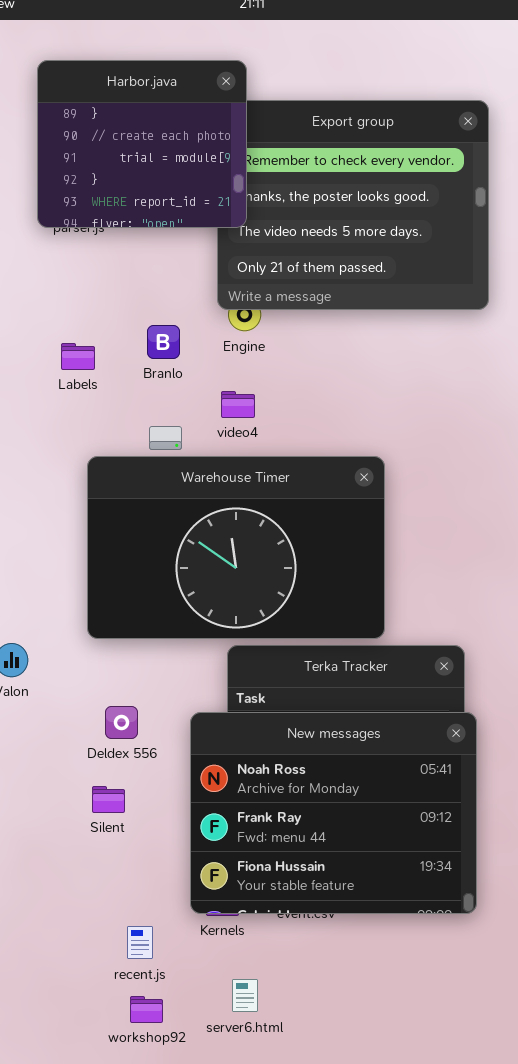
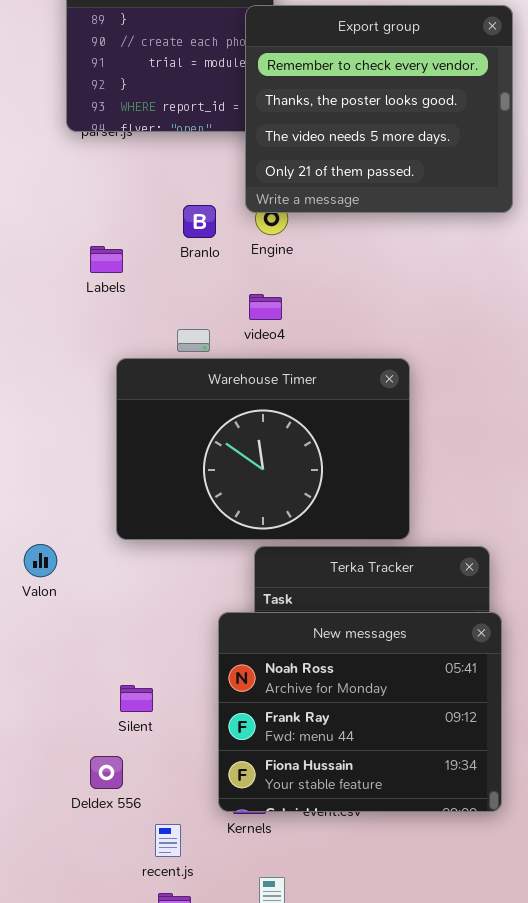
Export group: [217,100,489,310] -> [245,5,513,213], raised
Branlo: [147,325,180,359] -> [183,205,216,238], moved
Deldex 556: [105,706,138,739] -> [90,756,123,789], moved

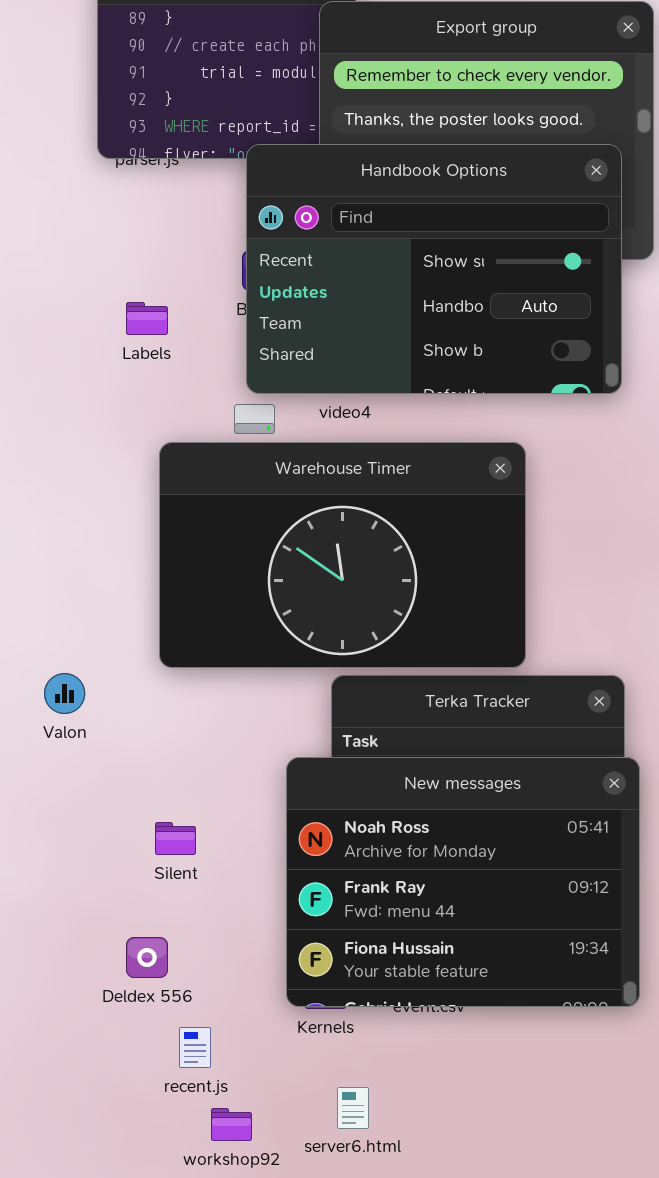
Handbook Options: none -> [246,144,622,394], opened
Silent: [120,685,153,712] -> [155,822,196,855], moved
recent.js: [155,824,181,857] -> [179,1027,211,1068], moved

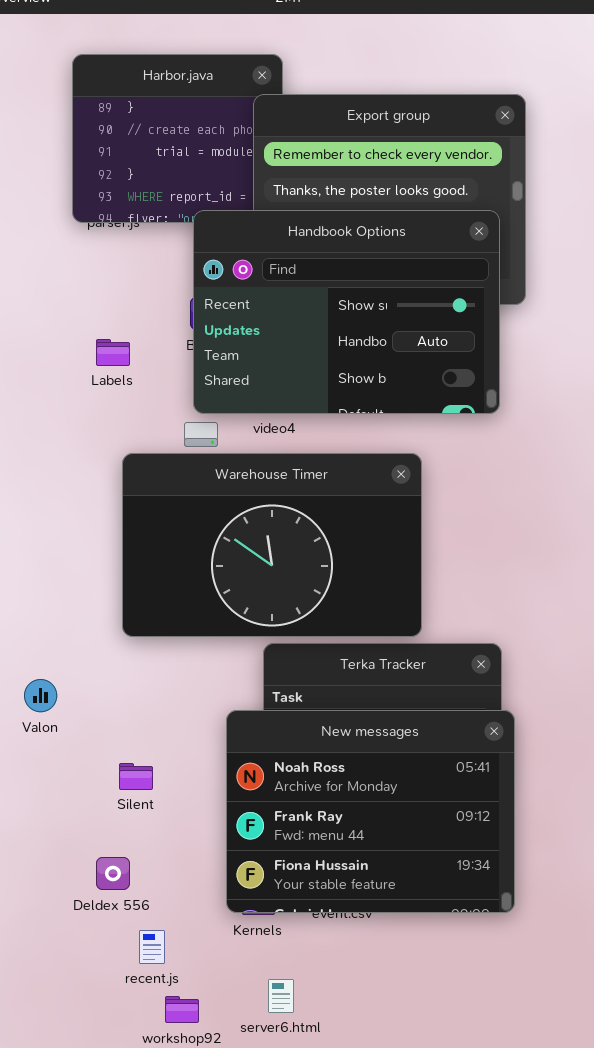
Valon: [44,673,85,714] -> [24,679,57,712], moved

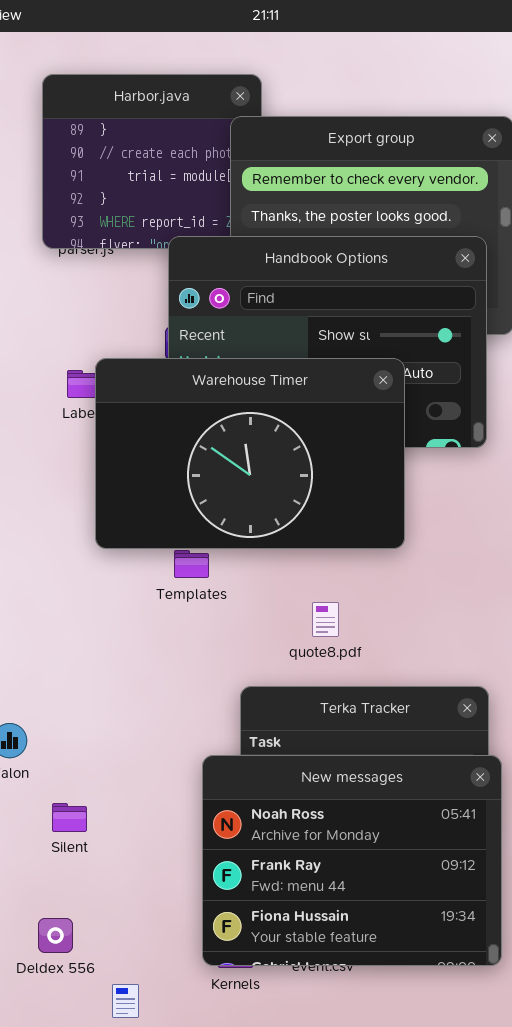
Warehouse Timer: [122,453,422,637] -> [95,358,405,549], moved
Silent: [119,763,153,790] -> [52,803,87,832], moved
Deldex 556: [96,857,130,890] -> [38,918,73,953], moved

